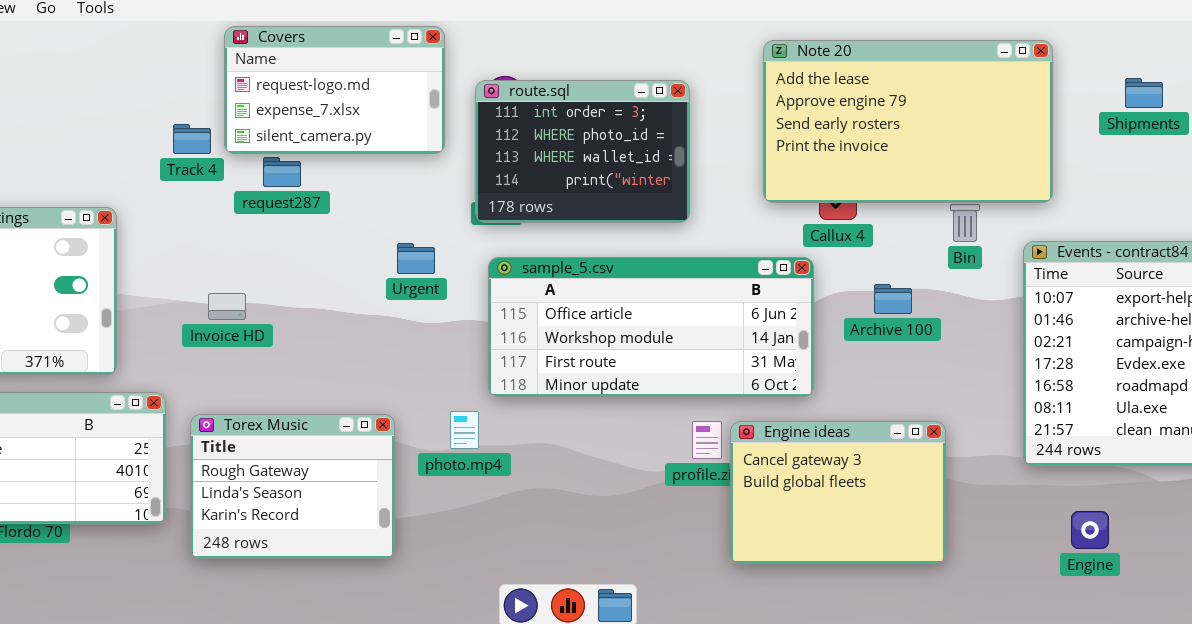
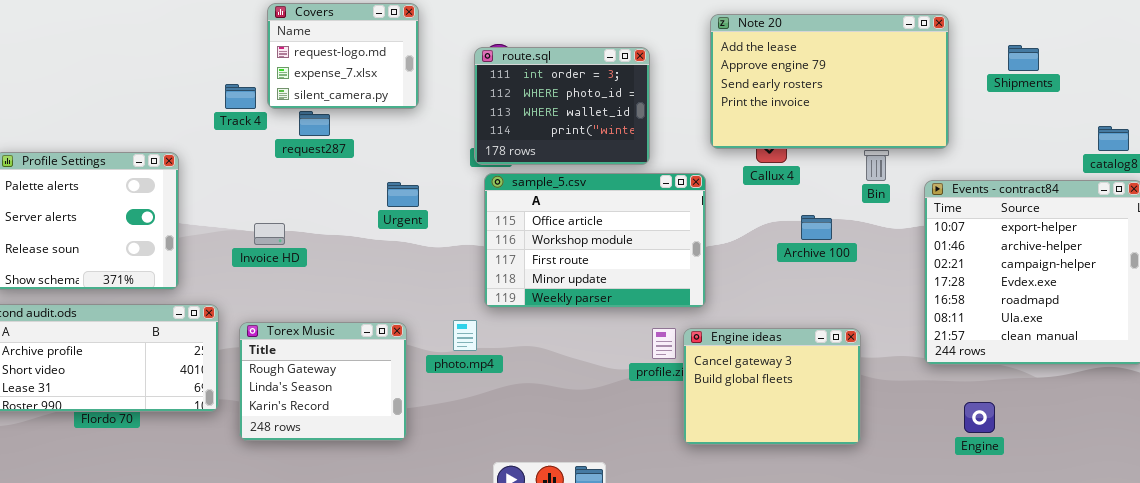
Covers: [224,26,445,154] -> [267,3,419,109], resized
Urgent: [397,243,435,274] -> [387,182,419,207], moved
sample_5.csv: [488,257,814,397] -> [484,173,706,308], resized

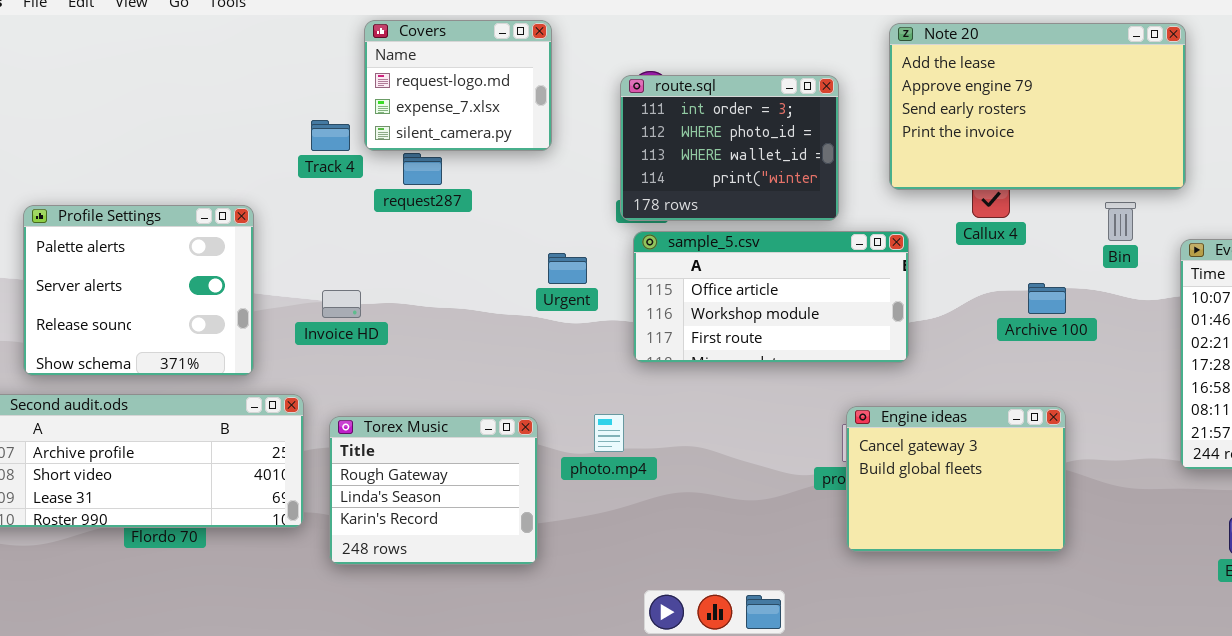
Note 20: [710,14,949,149] -> [889,23,1186,190], moved
sample_5.csv: [484,173,706,308] -> [633,231,909,363], resized
Urgent: [387,182,419,207] -> [548,253,587,284], moved
Invoice HD: [254,223,285,245] -> [322,290,361,318], moved
Engine ideas: [683,328,861,445] -> [846,406,1066,552], moved

